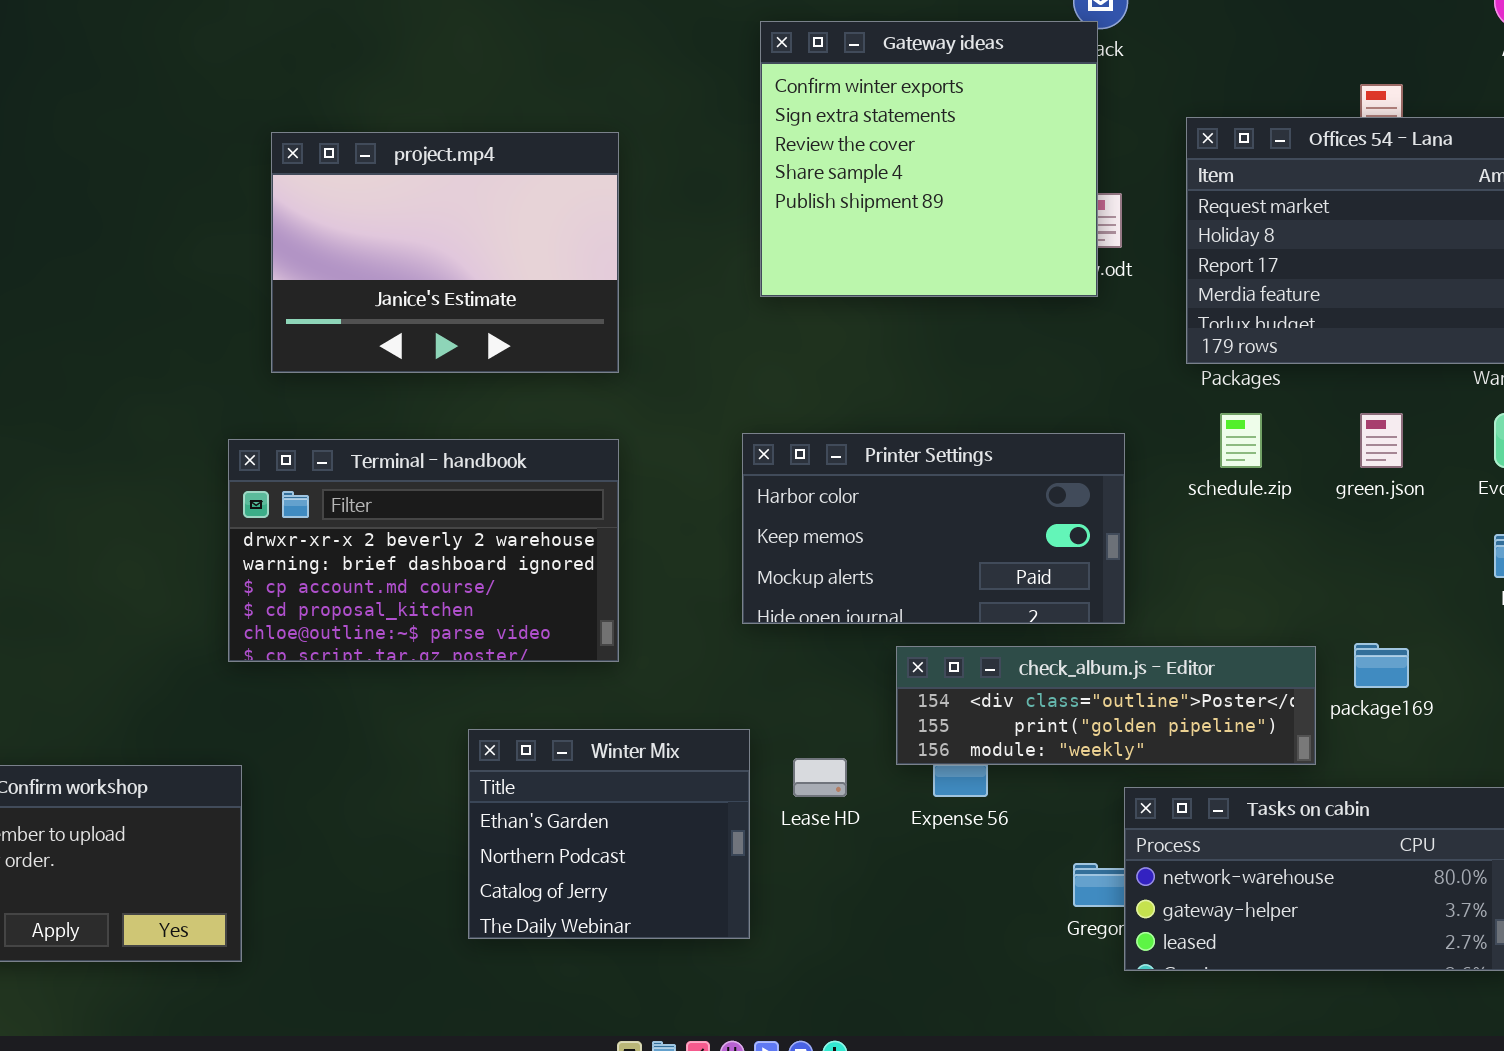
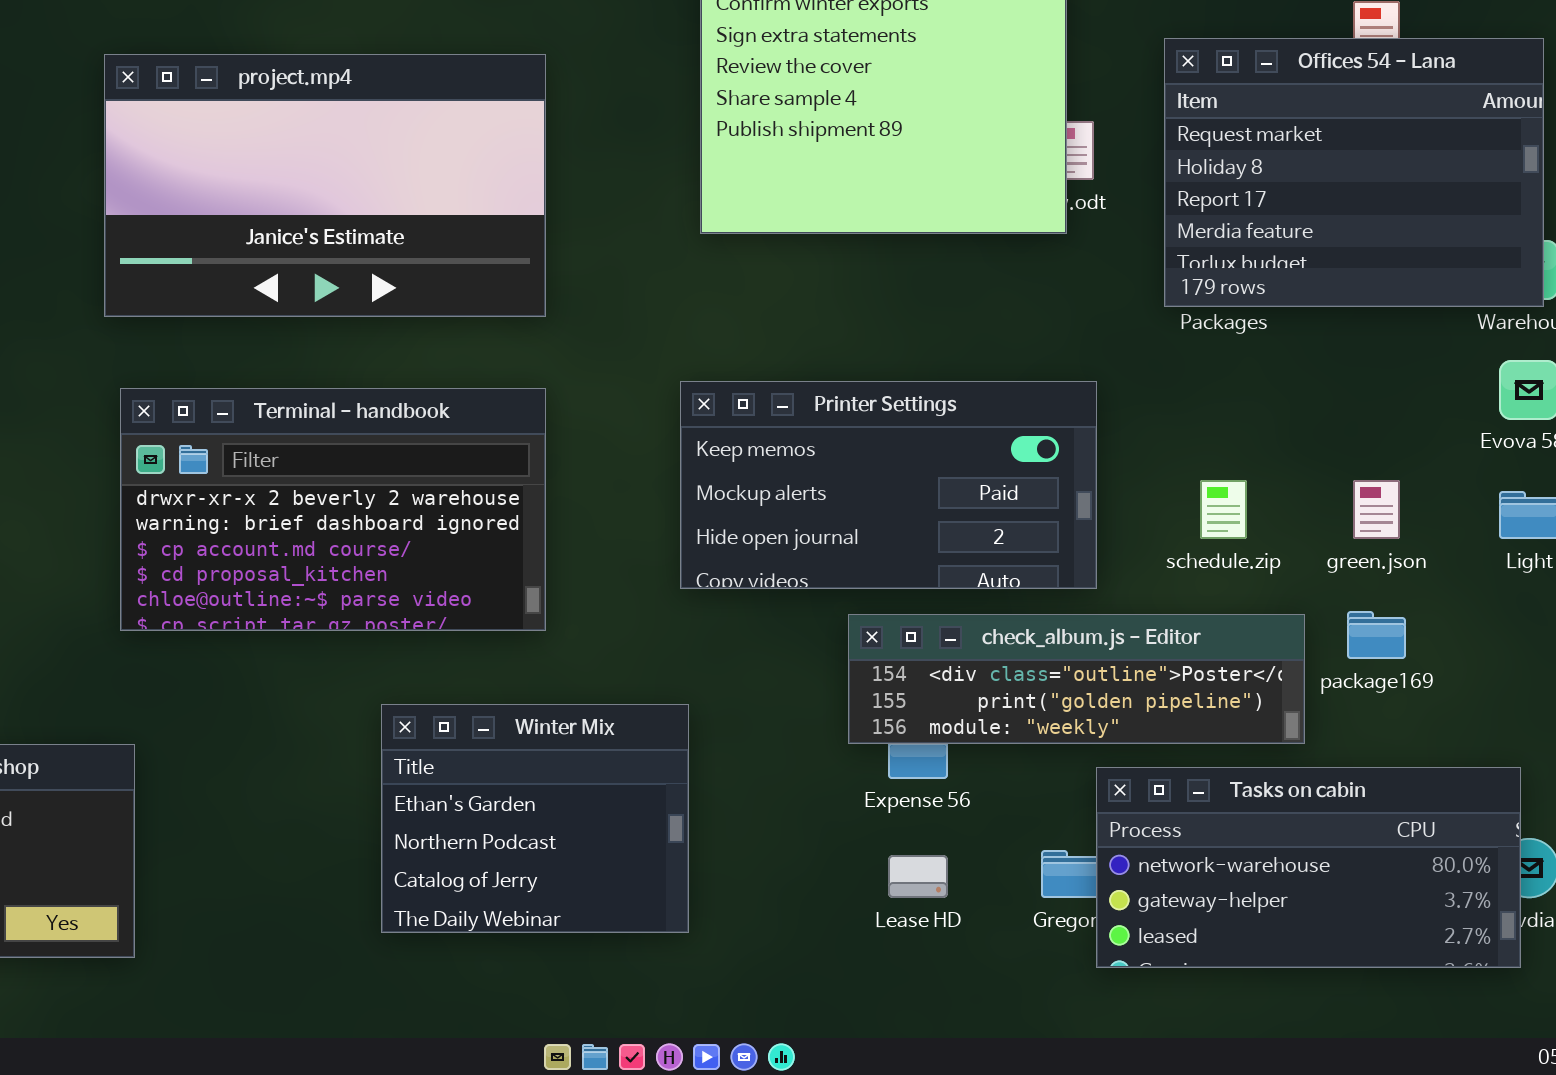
project.mp4: [271,132,619,373] -> [104,54,546,317], resized
schedule.zip: [1220,413,1262,468] -> [1200,480,1247,539], moved
green.json: [1360,413,1403,468] -> [1353,480,1400,539], moved
Printer Settings: [742,433,1125,624] -> [680,381,1097,589], scrolled down 1 row
Lease HD: [793,758,847,797] -> [888,855,948,898], moved

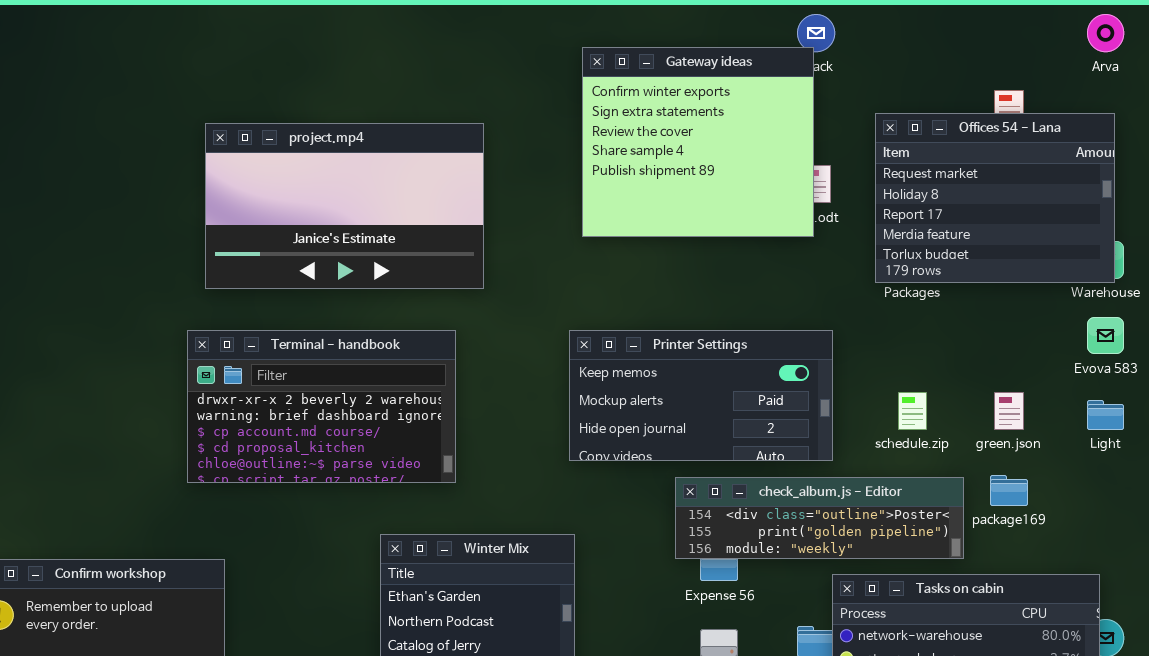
Terminal - handbook: [120,388,546,631] -> [187,330,456,483], moved

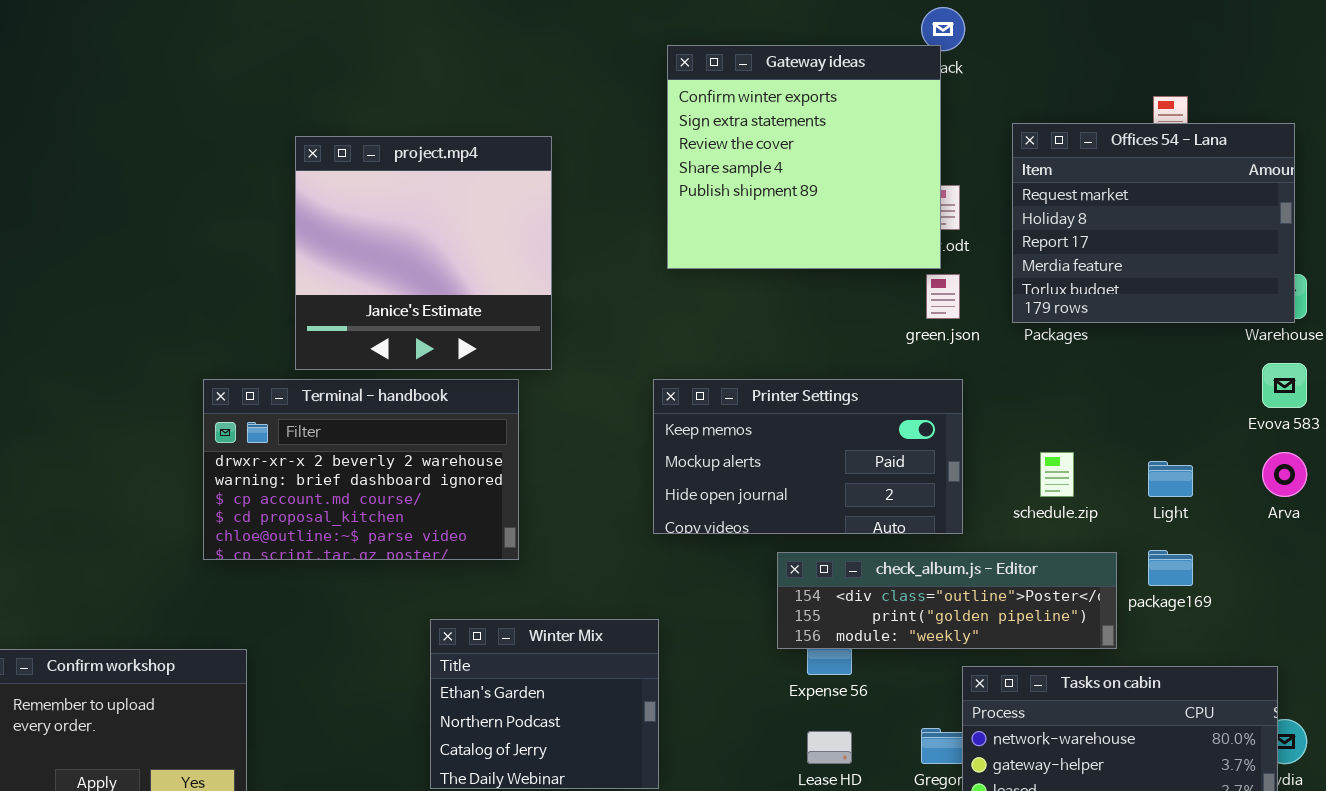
Arva: [1087,14,1124,52] -> [1262,452,1307,497], moved
project.mp4: [205,123,484,289] -> [295,136,552,370], resized
green.json: [994,392,1024,430] -> [926,274,960,319], moved
Light: [1087,400,1124,430] -> [1148,461,1193,497], moved

